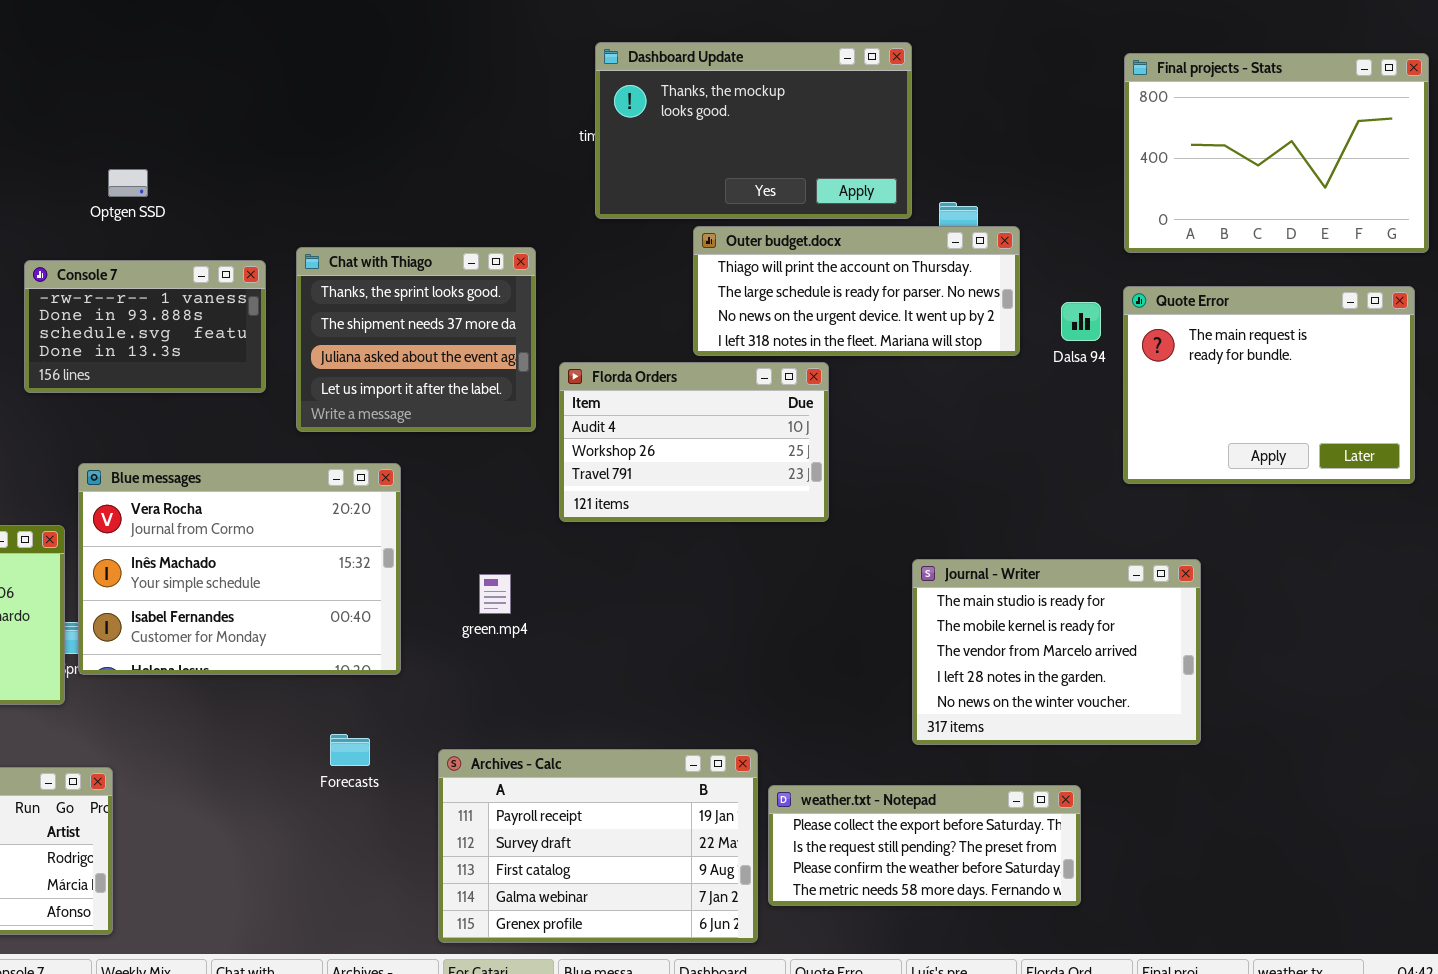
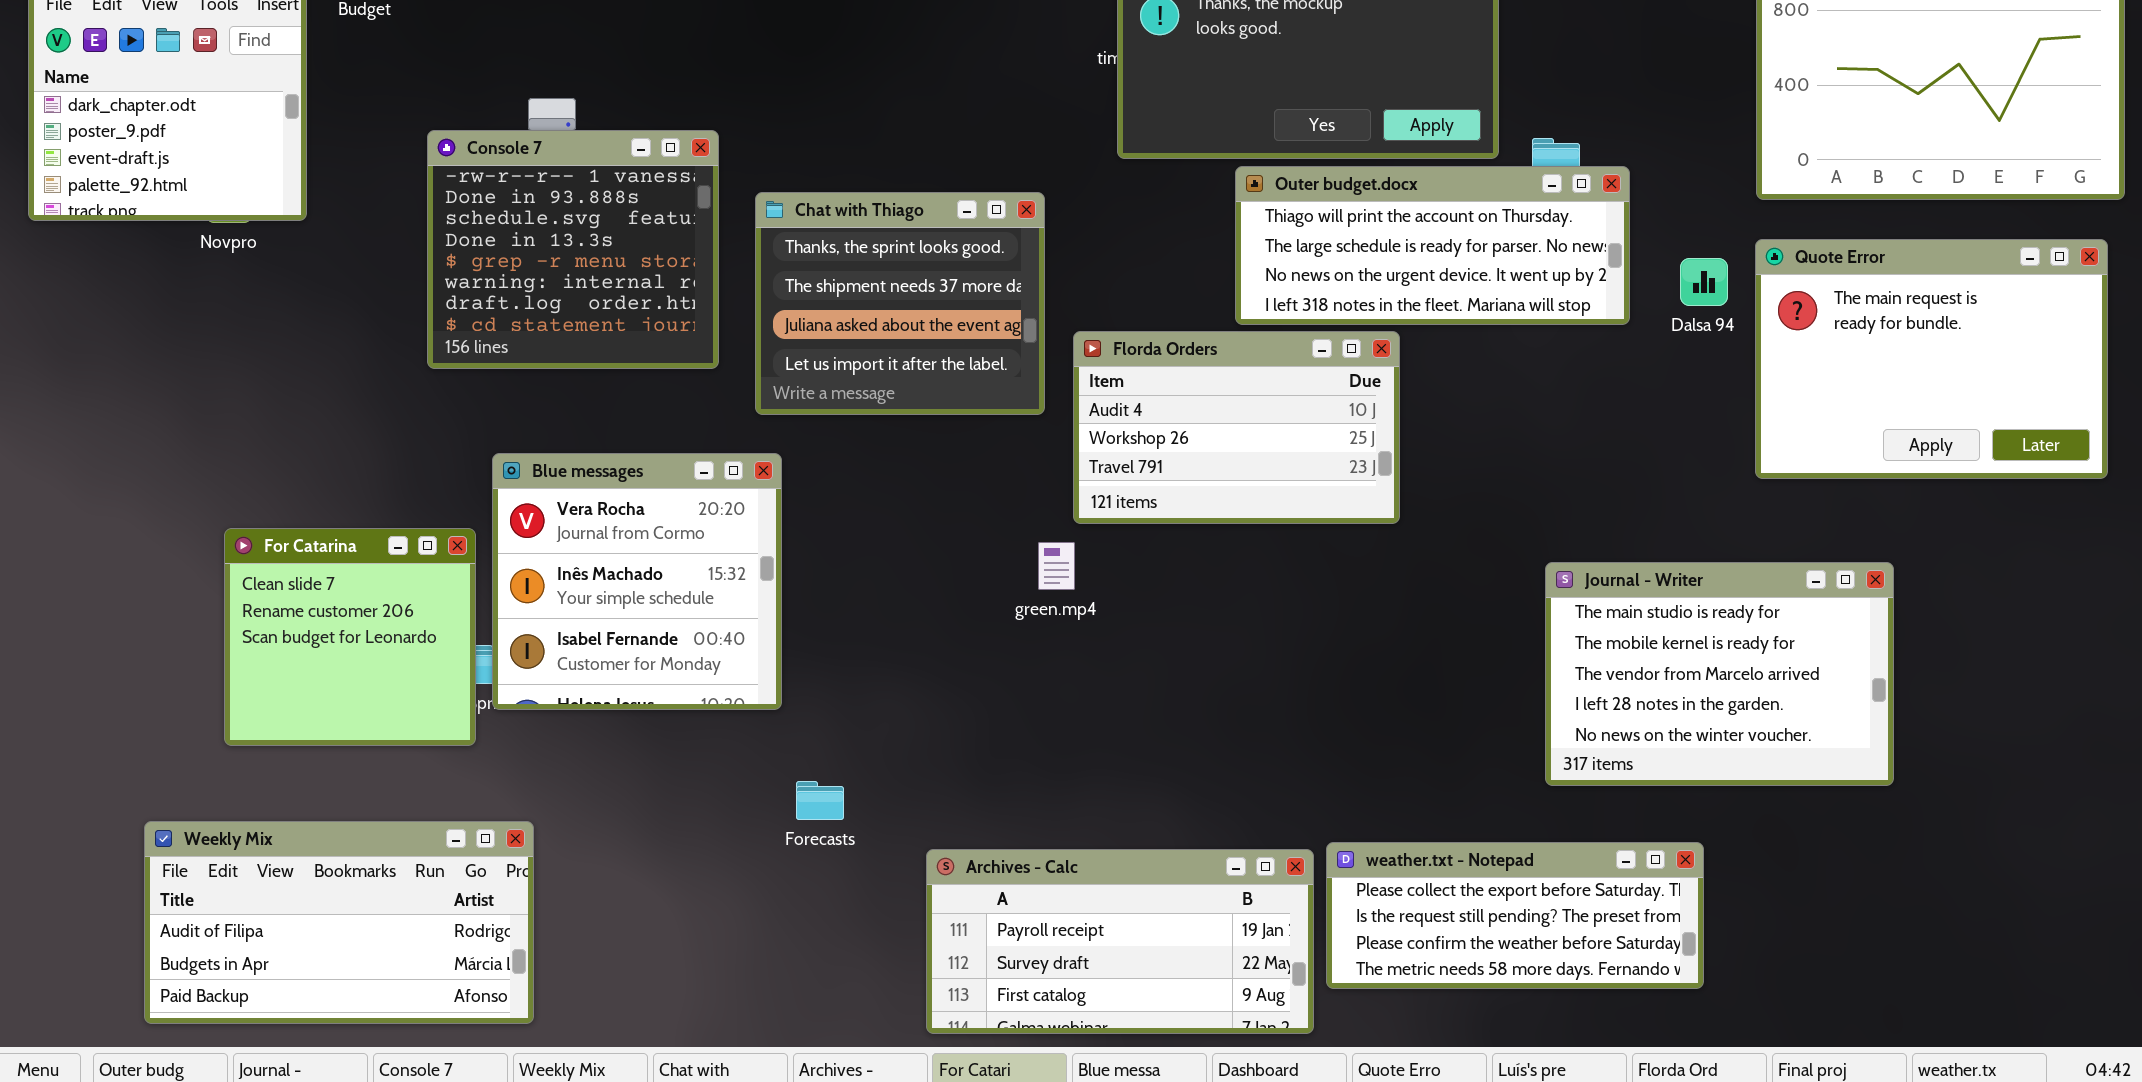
Console 7: [24,260,266,393] -> [427,130,719,369], resized
Blue messages: [78,463,401,675] -> [492,453,782,710], resized
Journal - Writer: [912,559,1201,745] -> [1545,562,1894,786], moved
green.mp4: [479,574,511,614] -> [1038,542,1075,590], moved
Archives - Calc: [438,749,758,943] -> [926,849,1314,1034], resized

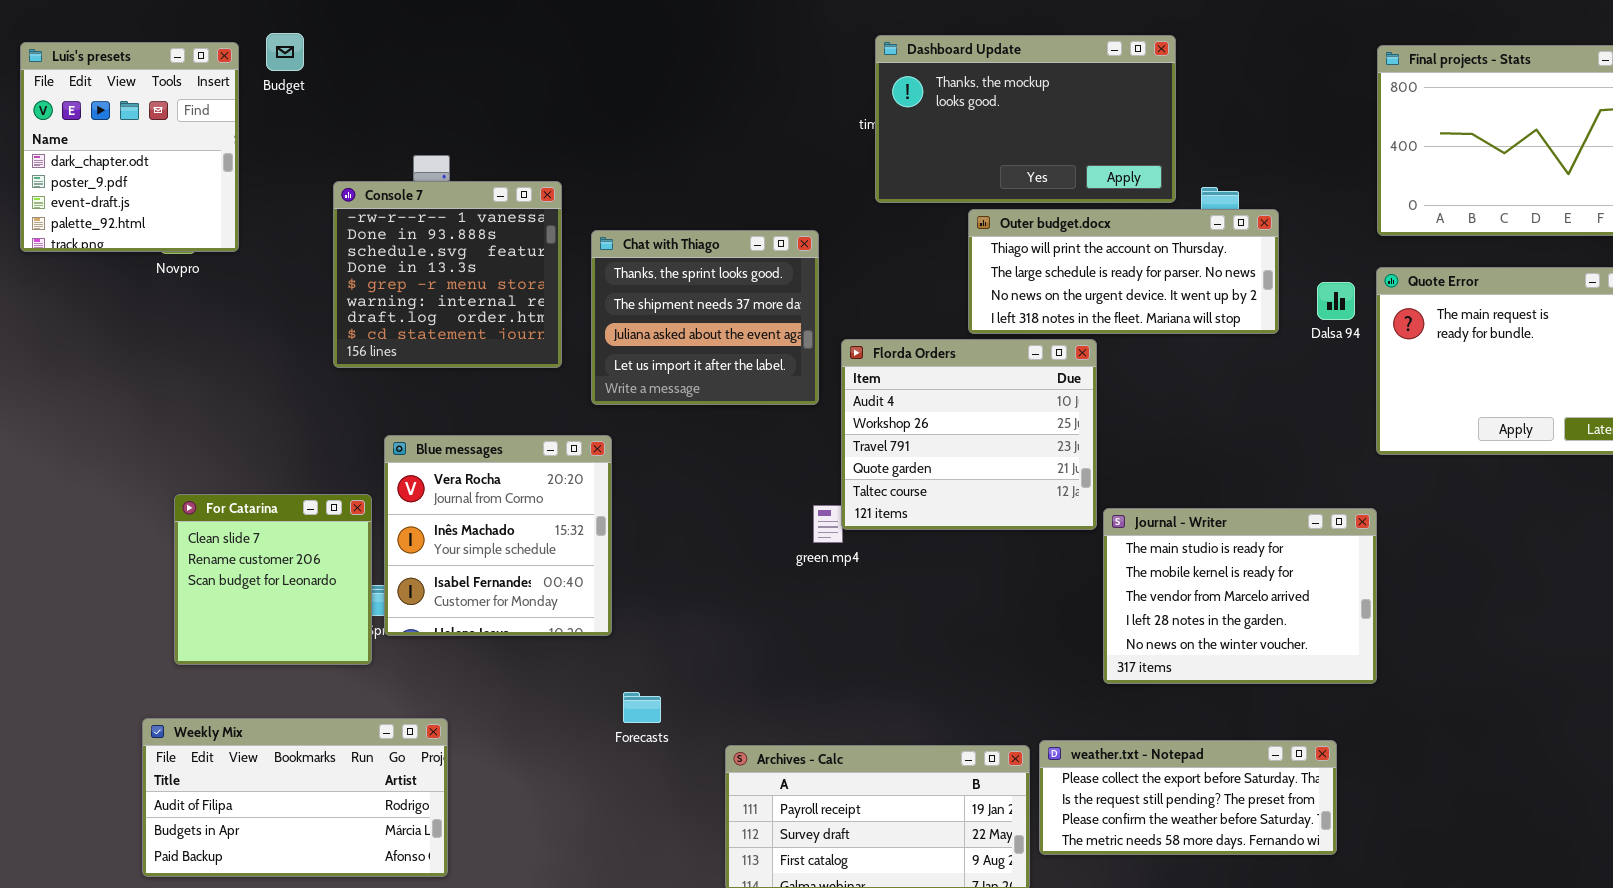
Florda Orders: [1073,331,1400,524] -> [841,339,1097,530], resized
Journal - Writer: [1545,562,1894,786] -> [1103,508,1377,684], moved
Weekly Mix: [144,821,534,1024] -> [142,718,448,877], moved

